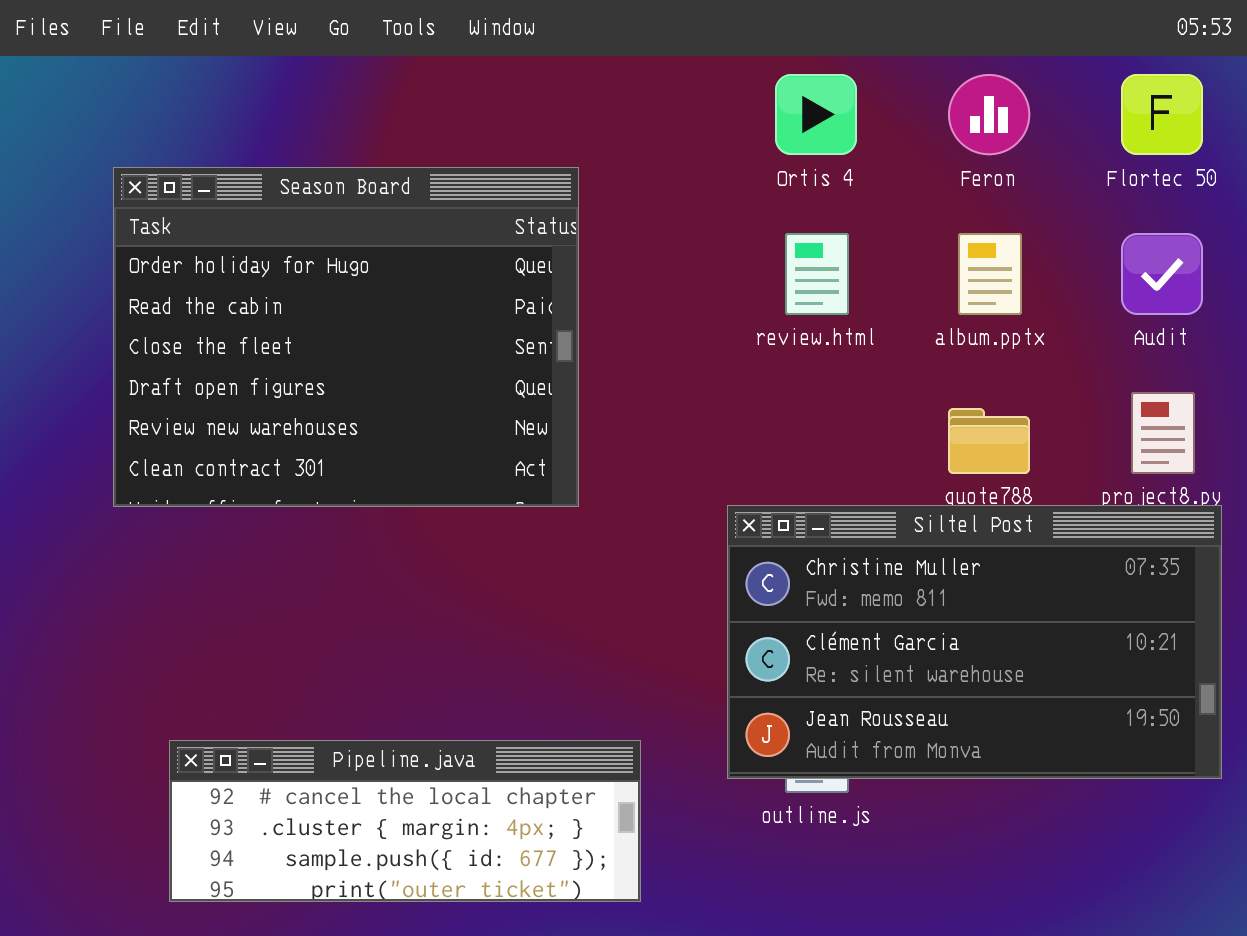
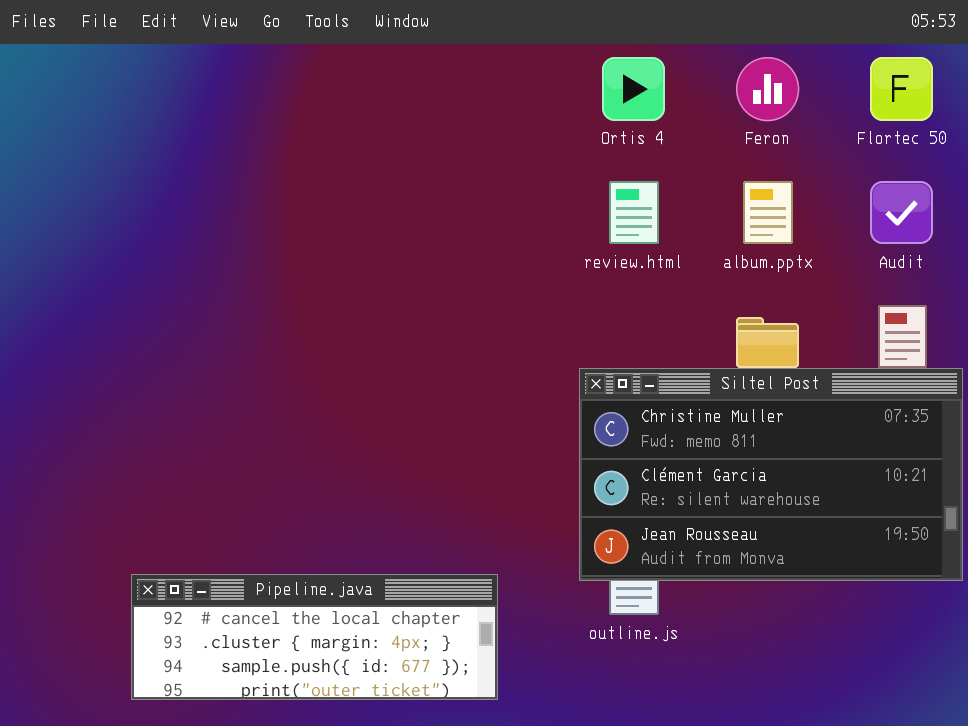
Season Board: [113,167,579,507] -> none, closed
Siltel Post: [727,505,1222,779] -> [579,368,963,581], moved

